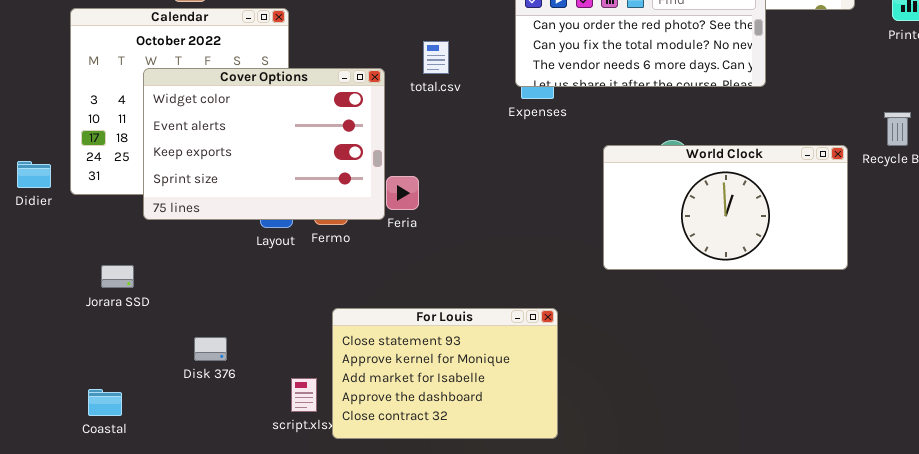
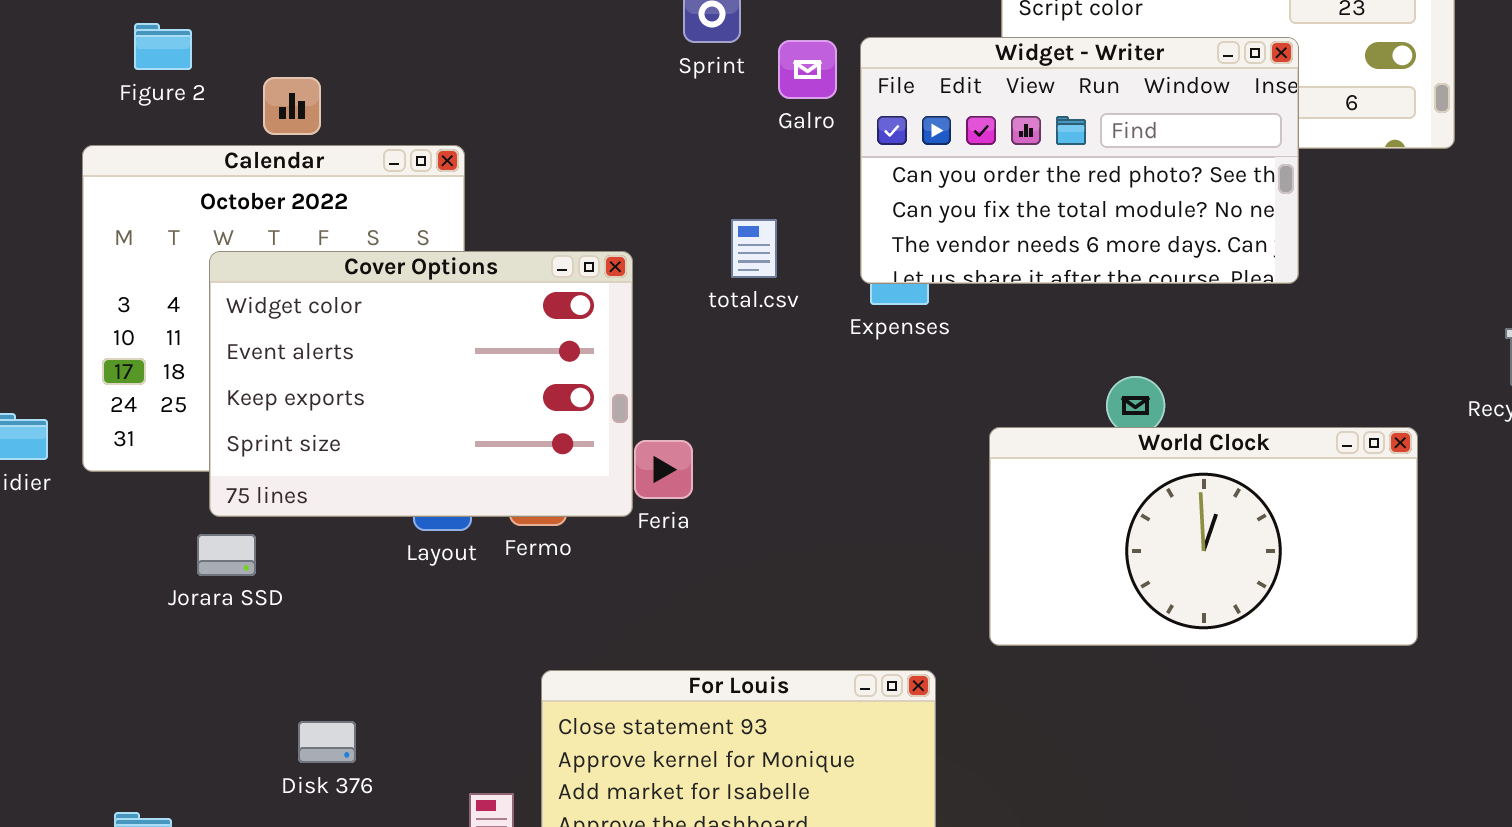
total.csv: [423,41,449,74] -> [731,219,777,278], moved
World Clock: [603,145,848,270] -> [989,427,1418,646], moved
Jorara SSD: [101,265,134,288] -> [197,534,256,576], moved

